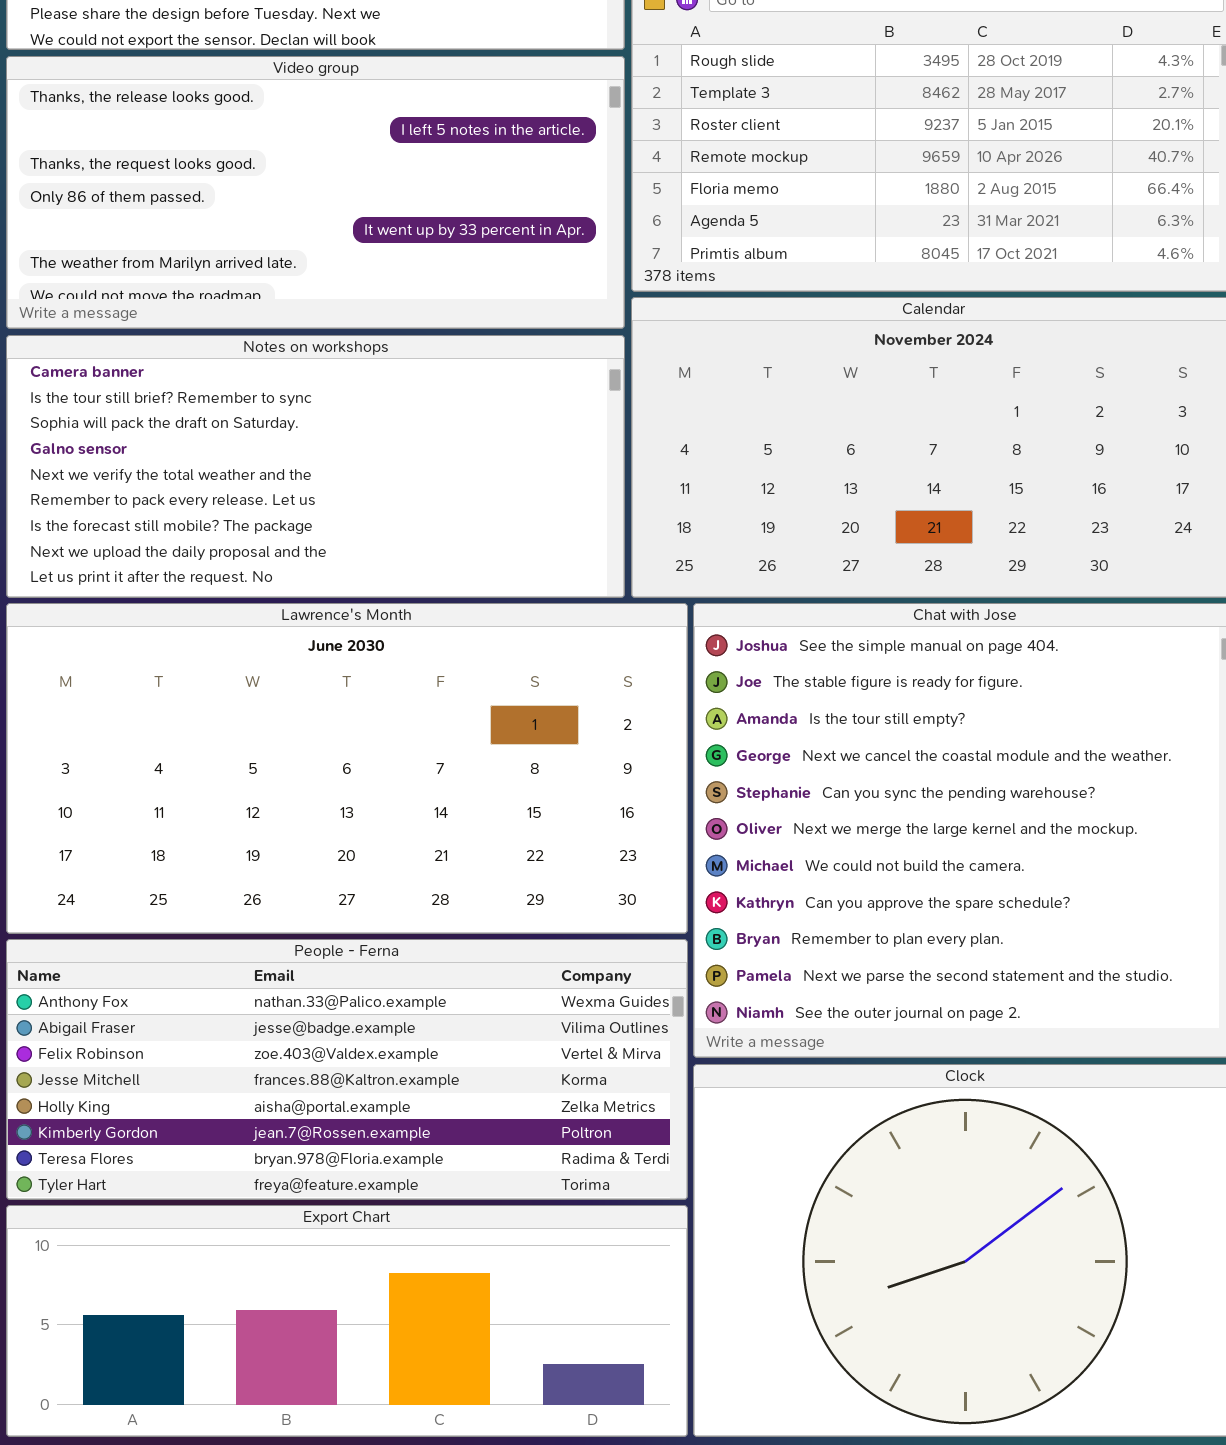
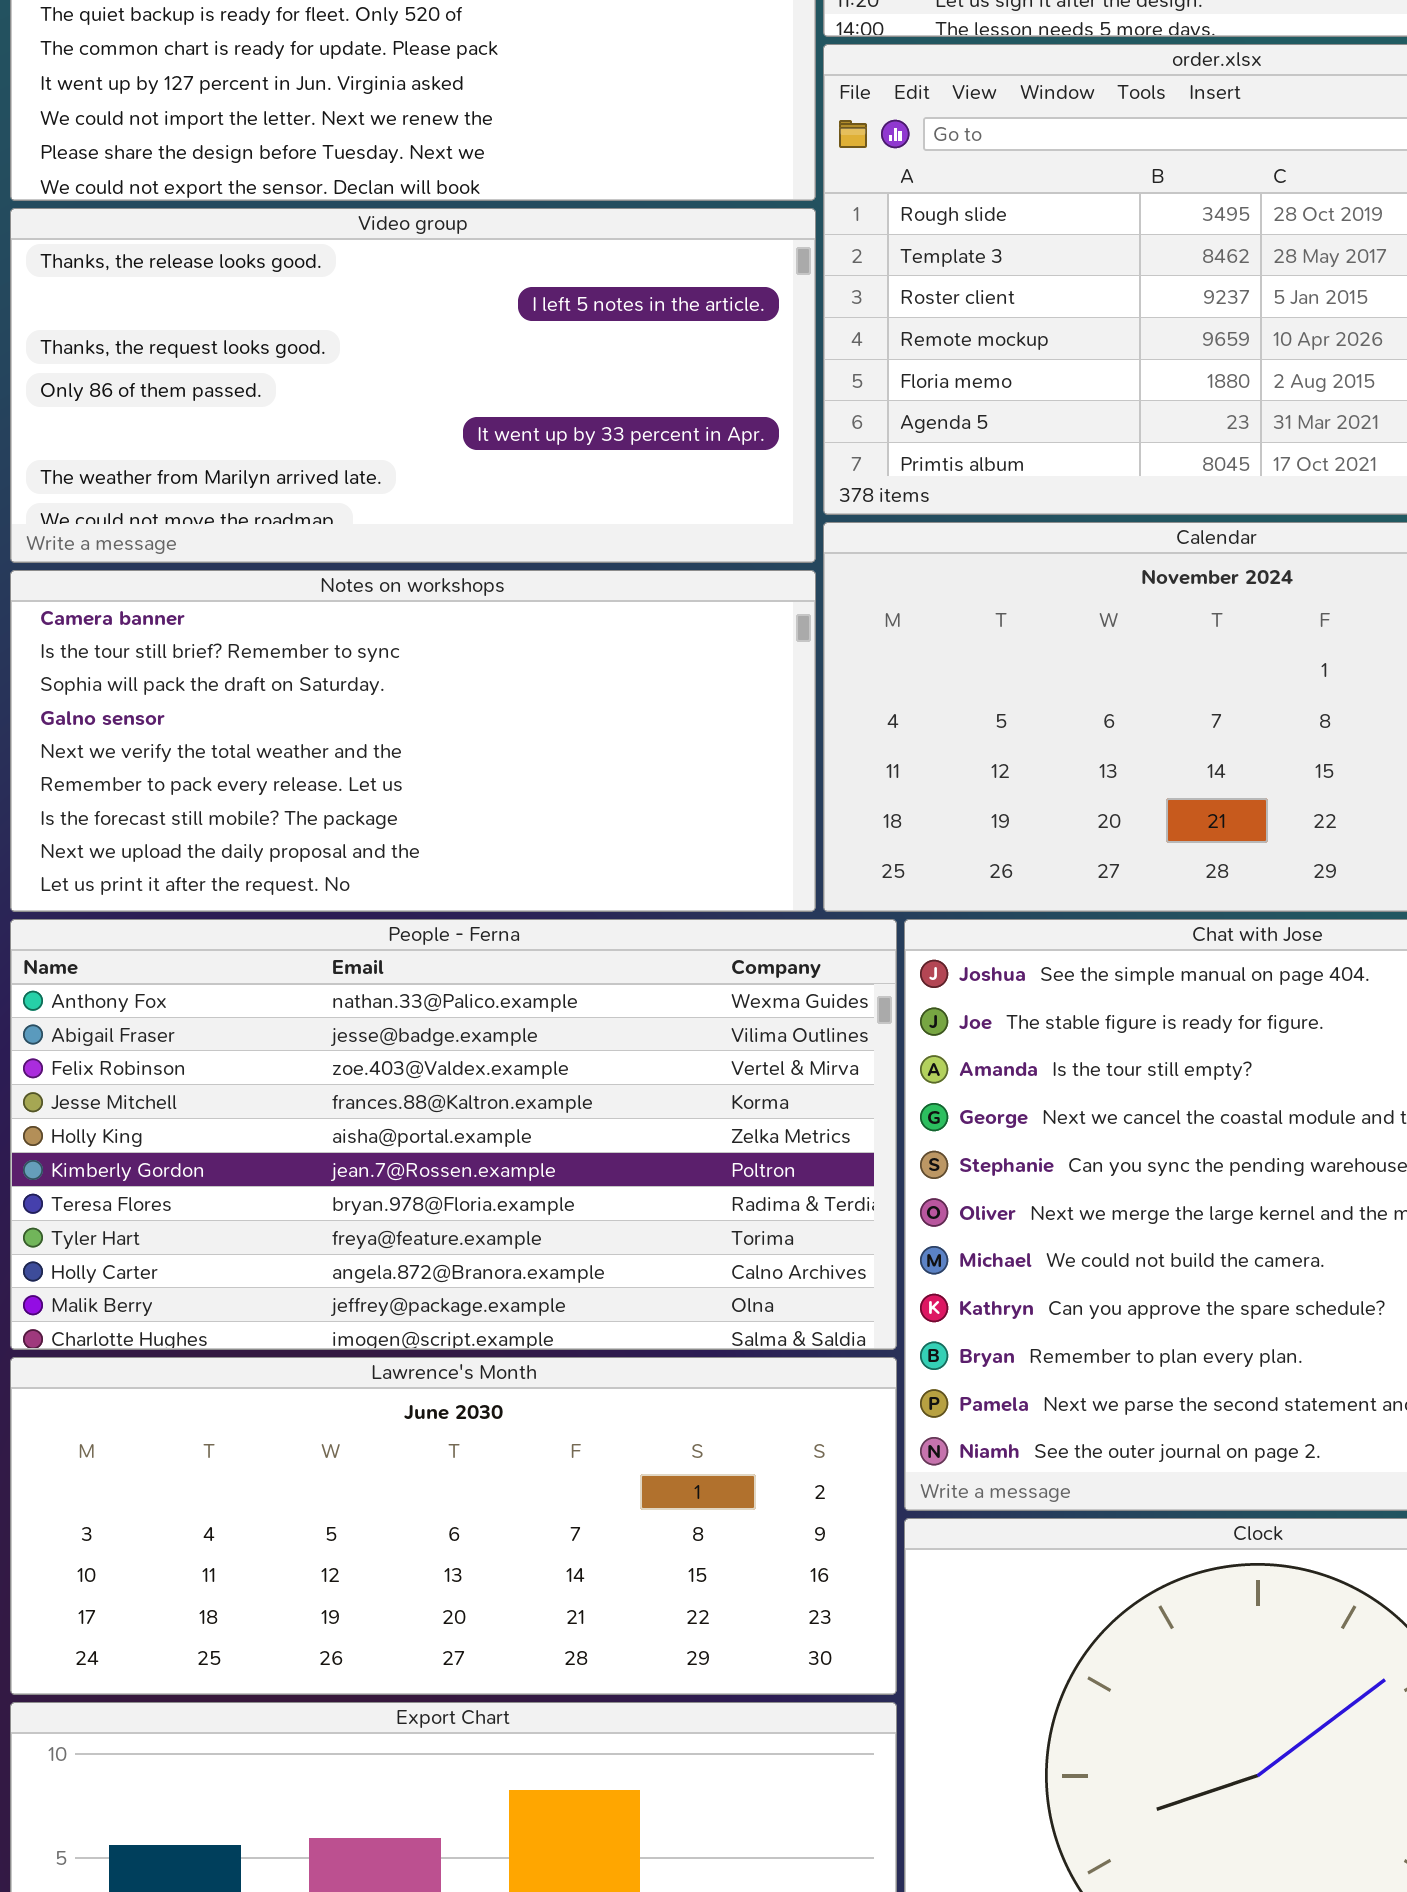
Lawrence's Month: [6,603,688,934] -> [10,1357,897,1695], moved, resized
People - Ferna: [6,939,688,1200] -> [10,919,897,1350], moved, resized

